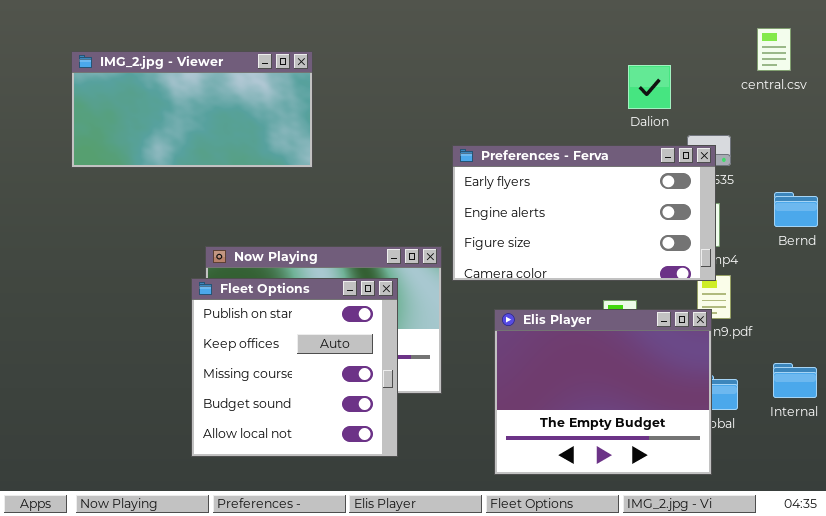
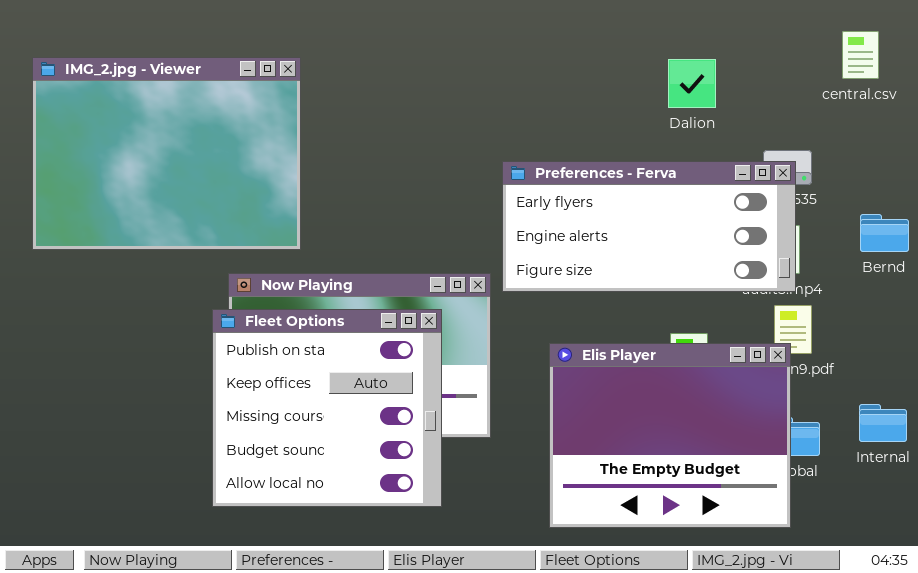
IMG_2.jpg - Viewer: [71,51,313,168] -> [32,57,301,250], moved, resized
Dalion: [628,65,671,109] -> [668,59,716,108], moved
Preferences - Ferva: [452,145,716,281] -> [502,161,796,292], resized

